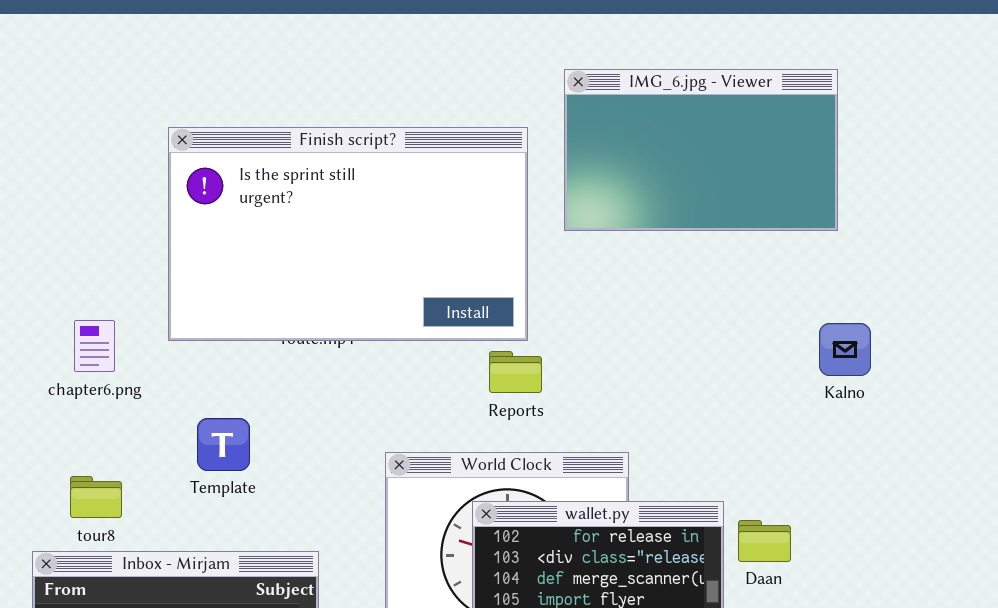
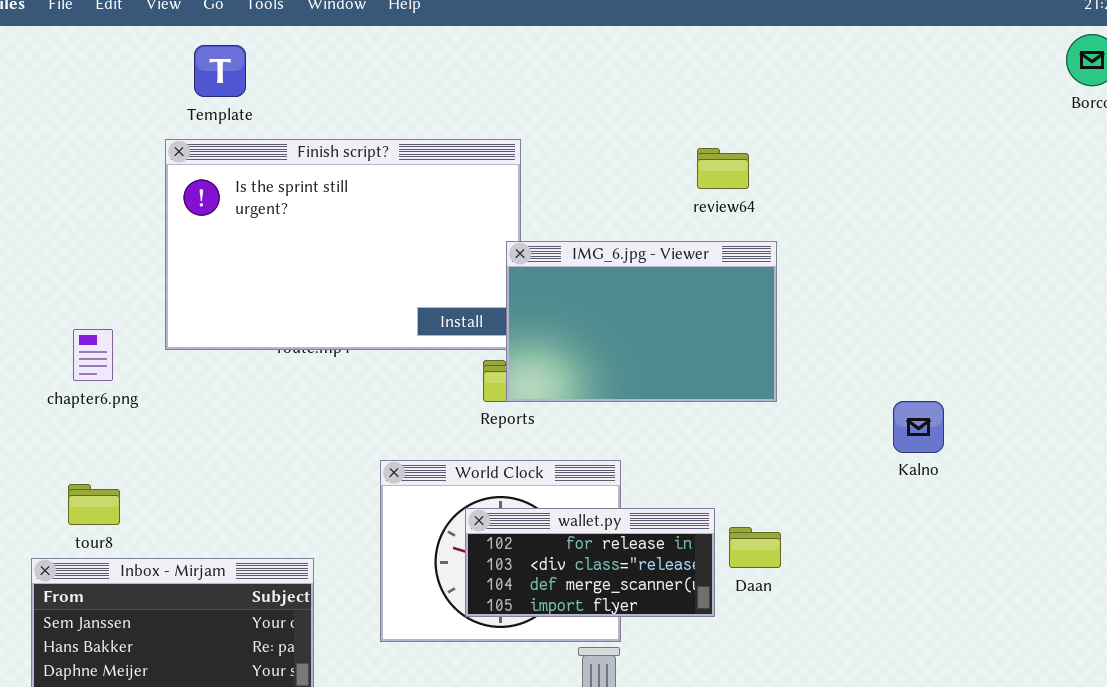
IMG_6.jpg - Viewer: [564,69,838,231] -> [506,241,777,402], moved
Kalno: [819,323,871,376] -> [893,401,944,453], moved
Template: [197,418,250,471] -> [194,45,246,97], moved

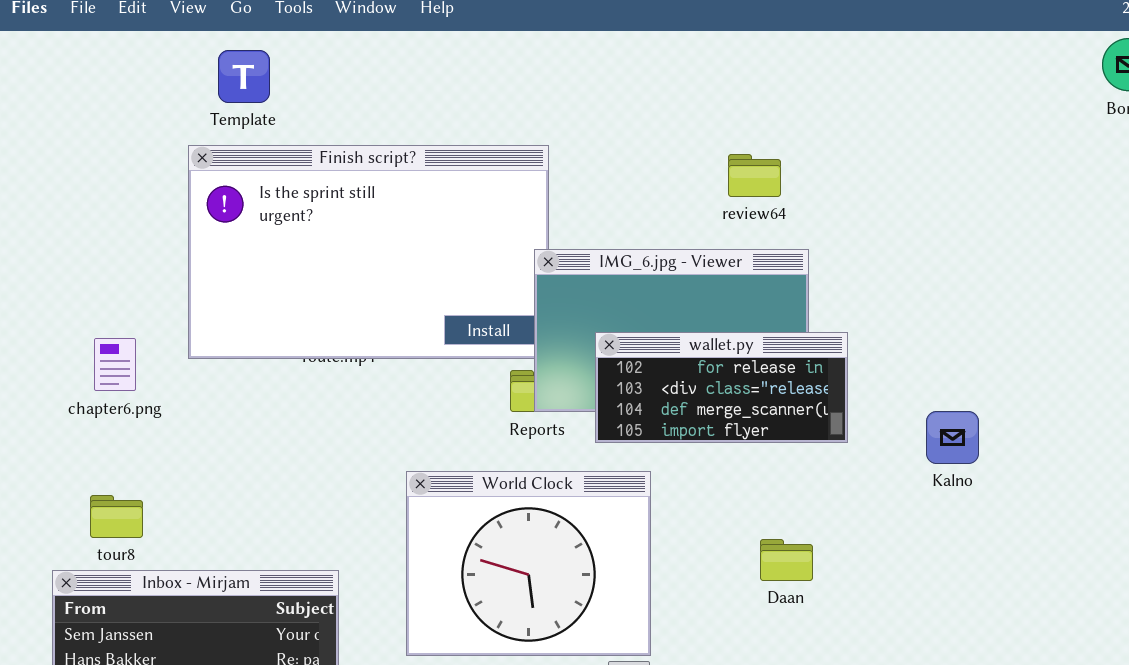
wallet.py: [465,508,715,617] -> [595,332,848,443], moved

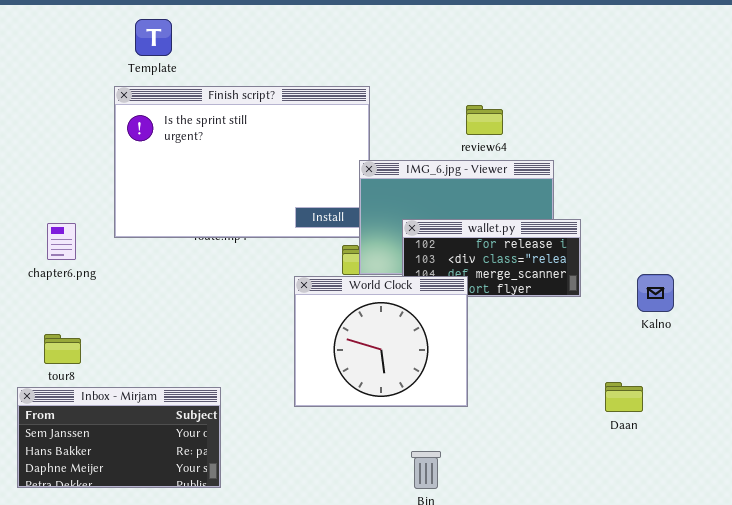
review64: [728,154,781,197] -> [466,105,503,135], moved
World Clock: [406,471,651,656] -> [294,276,468,407], moved
Daan: [760,539,813,581] -> [605,382,643,412], moved

